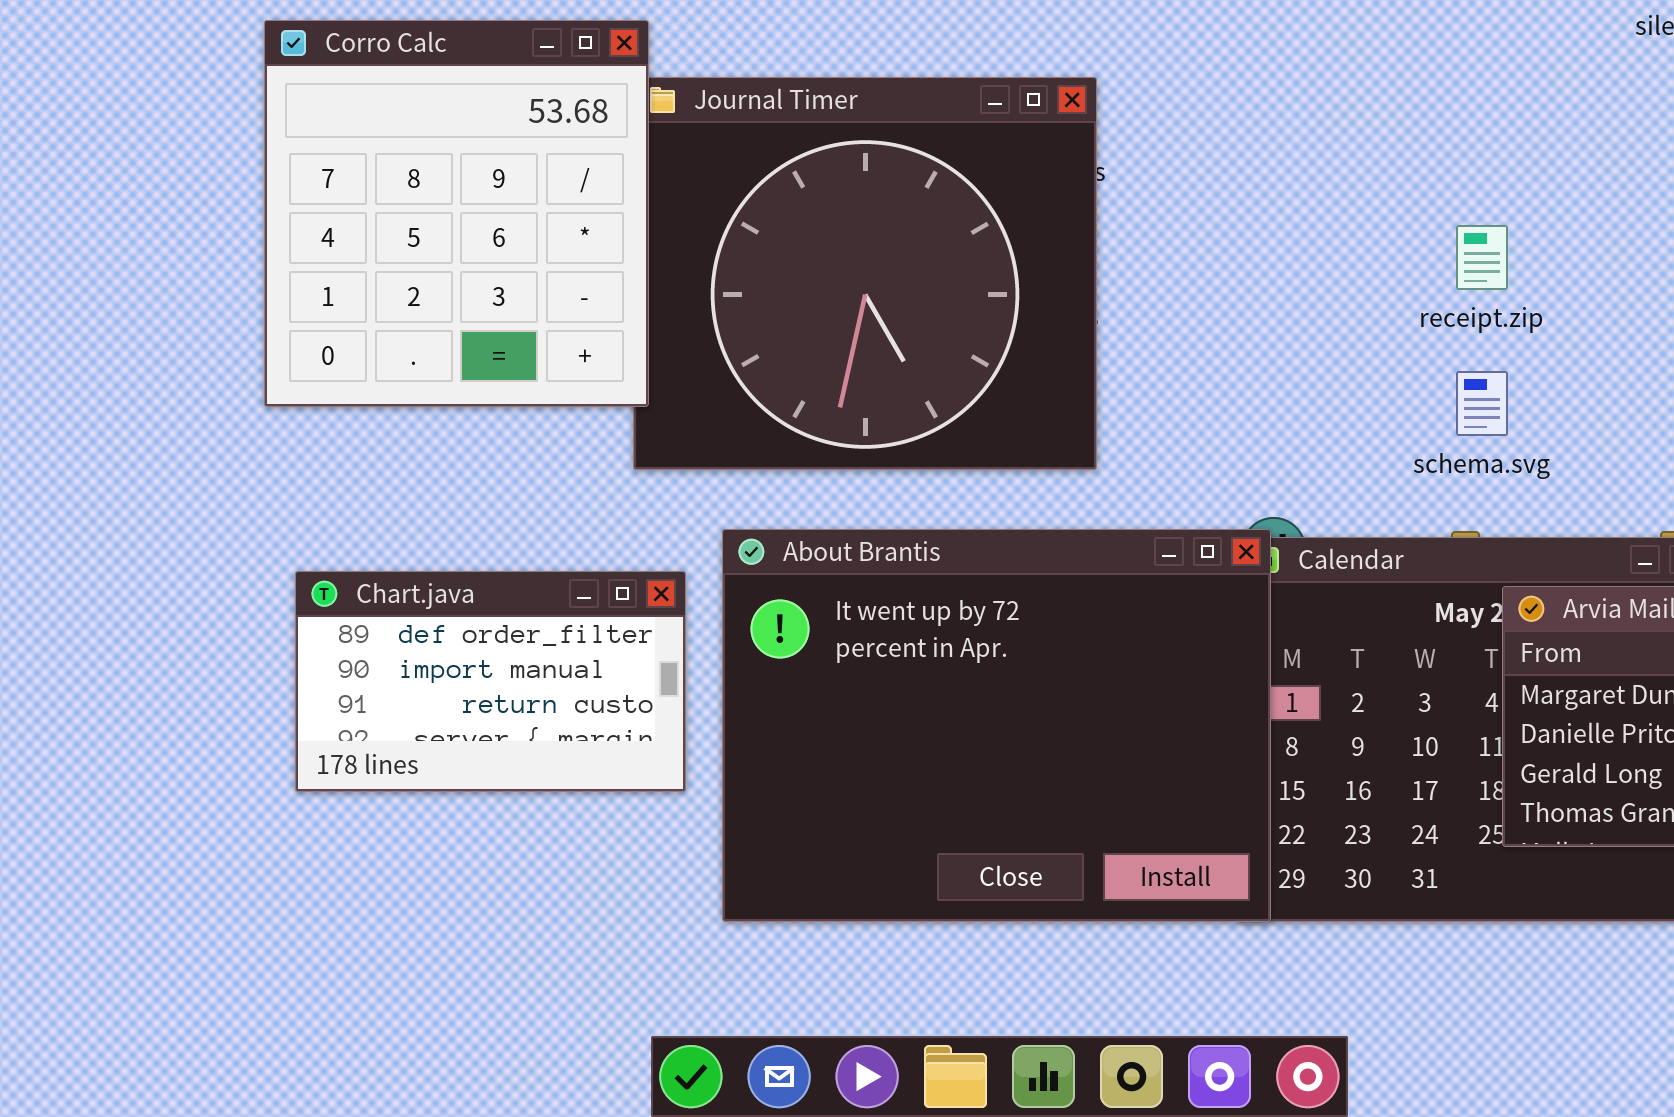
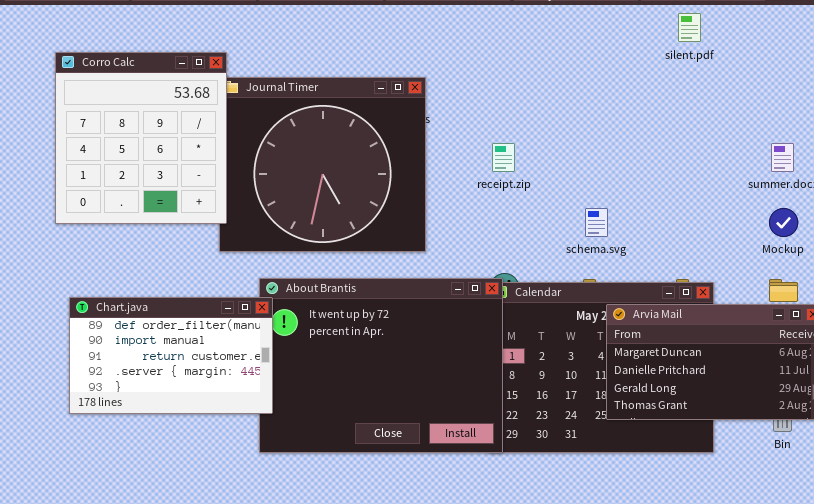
receipt.zip: [1456,225,1508,290] -> [492,143,515,172], moved
Chart.java: [295,571,686,792] -> [69,297,273,414], resized

